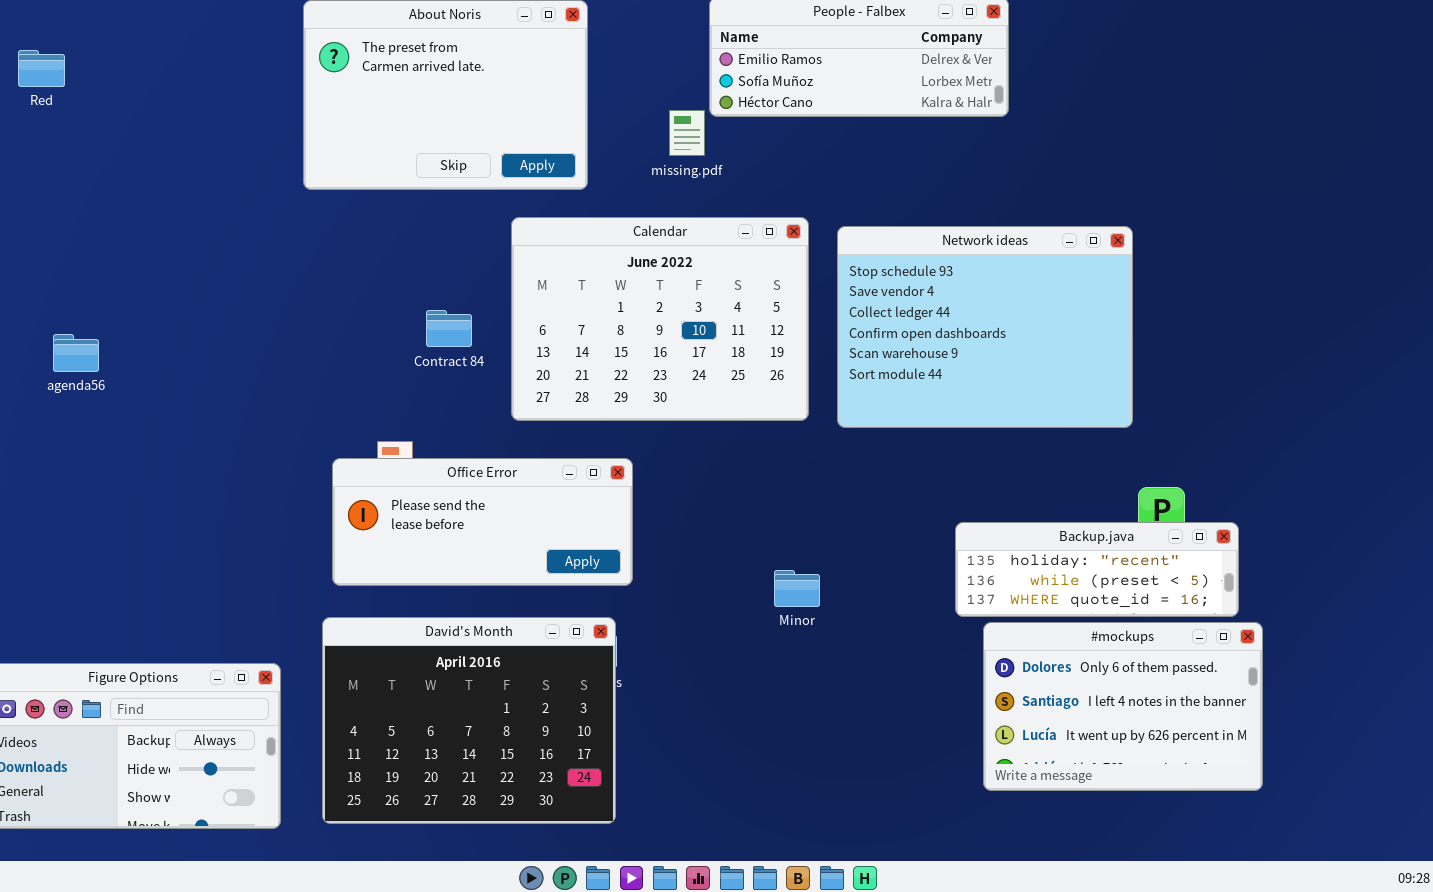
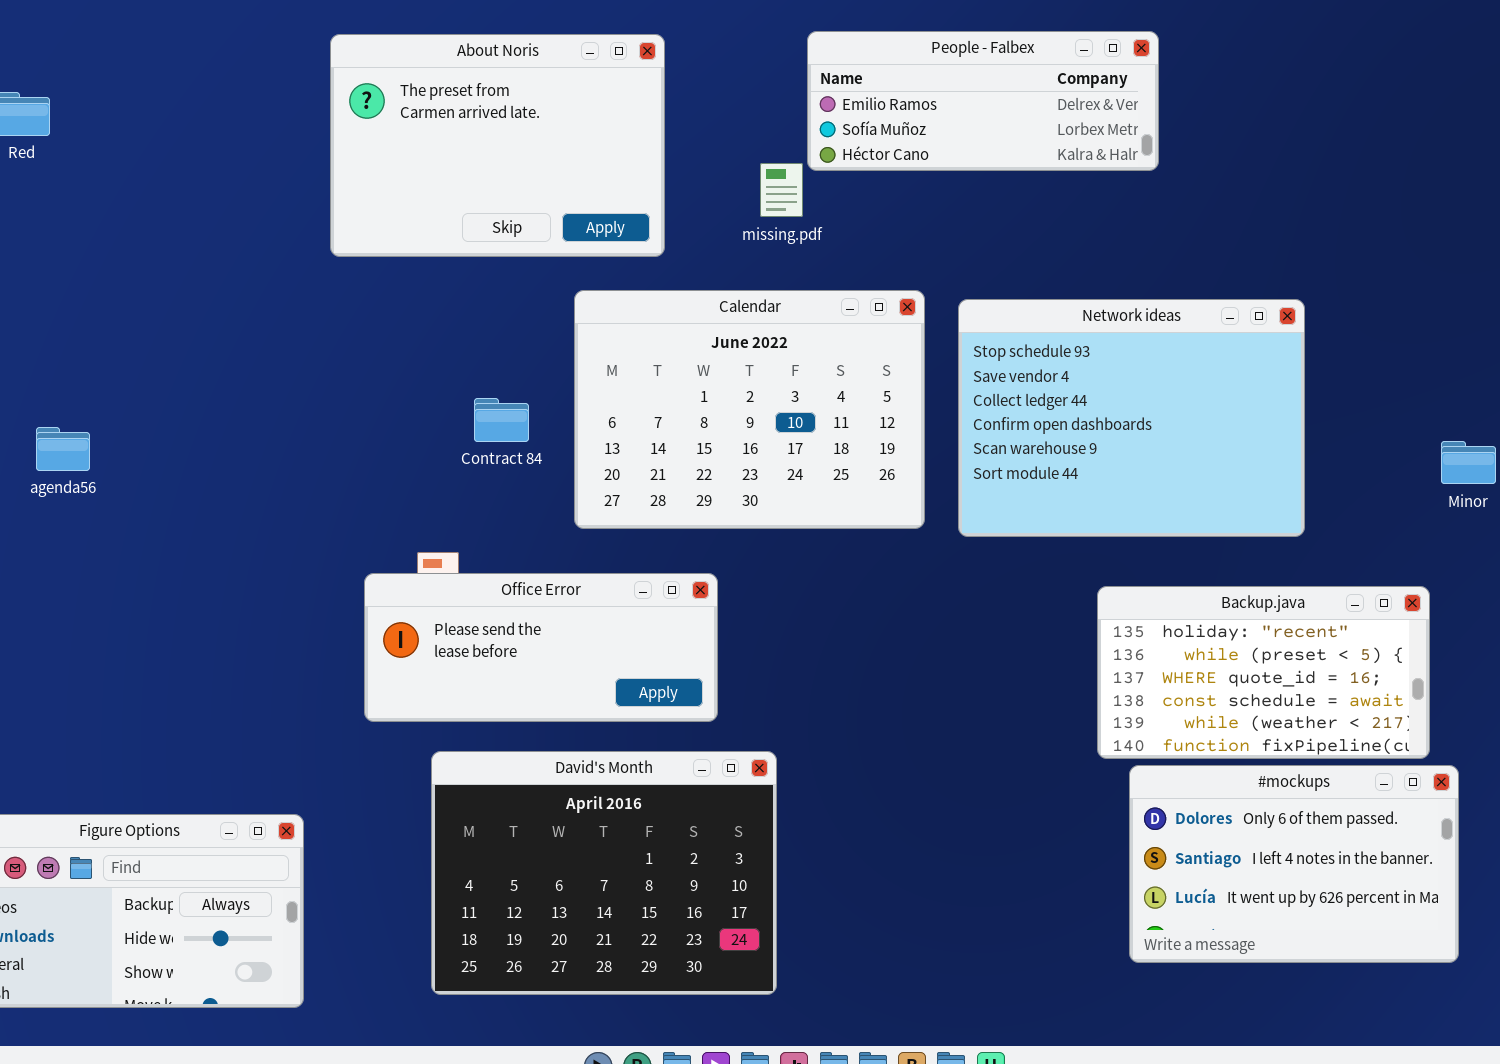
Backup.java: [955,522,1239,617] -> [1097,586,1430,759], resized
Minor: [774,570,820,607] -> [1441,441,1496,484], moved
David's Month: [322,617,616,824] -> [431,751,777,995], moved

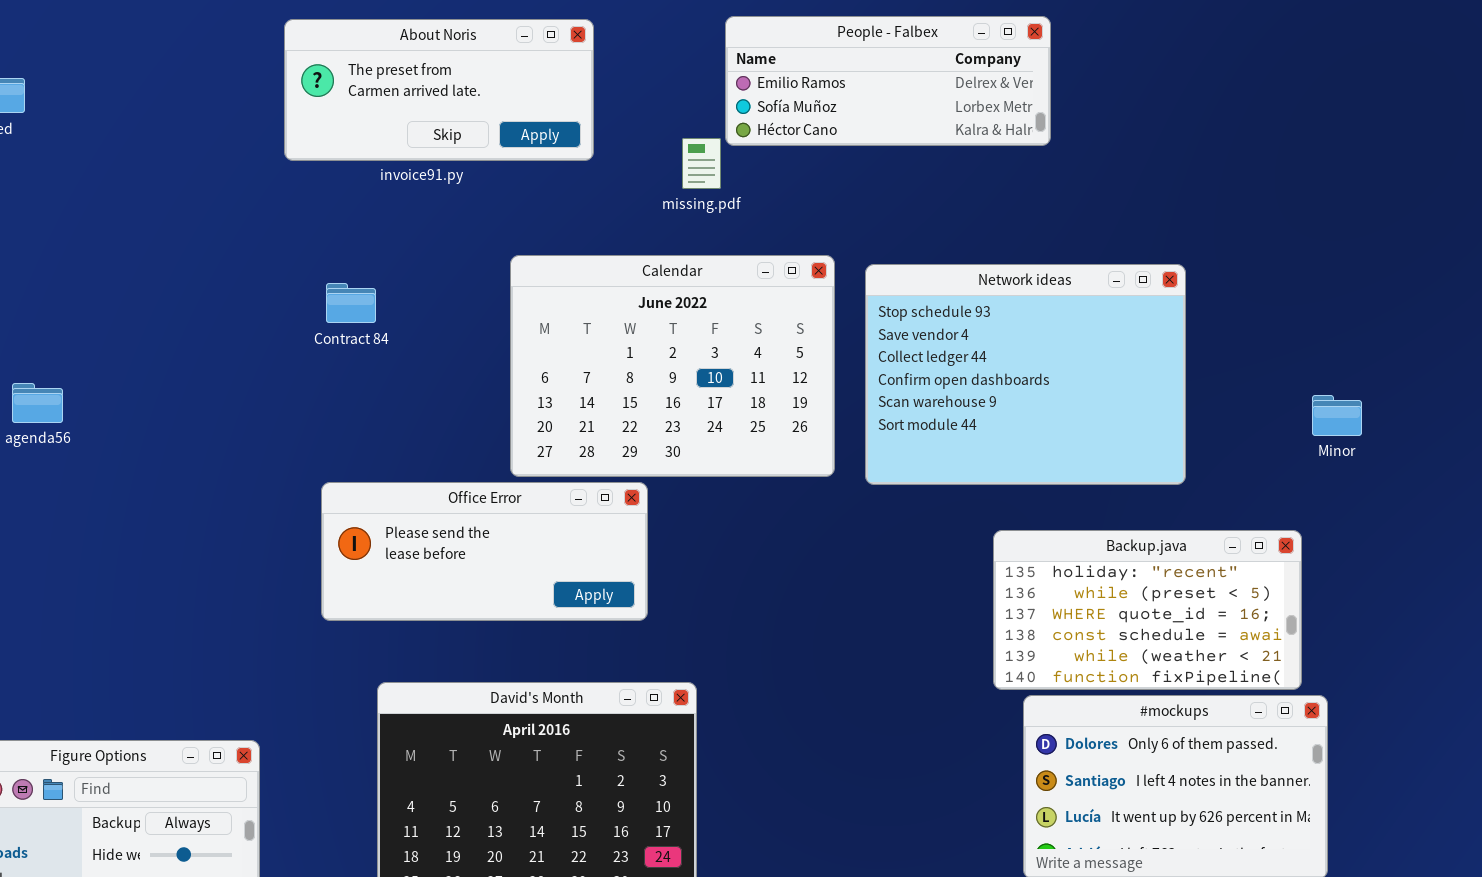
About Noris: [330,34,665,257] -> [284,19,594,161], resized
Contract 84: [474,398,529,442] -> [326,283,376,323], moved
Office Error: [364,573,718,722] -> [321,482,648,621], moved

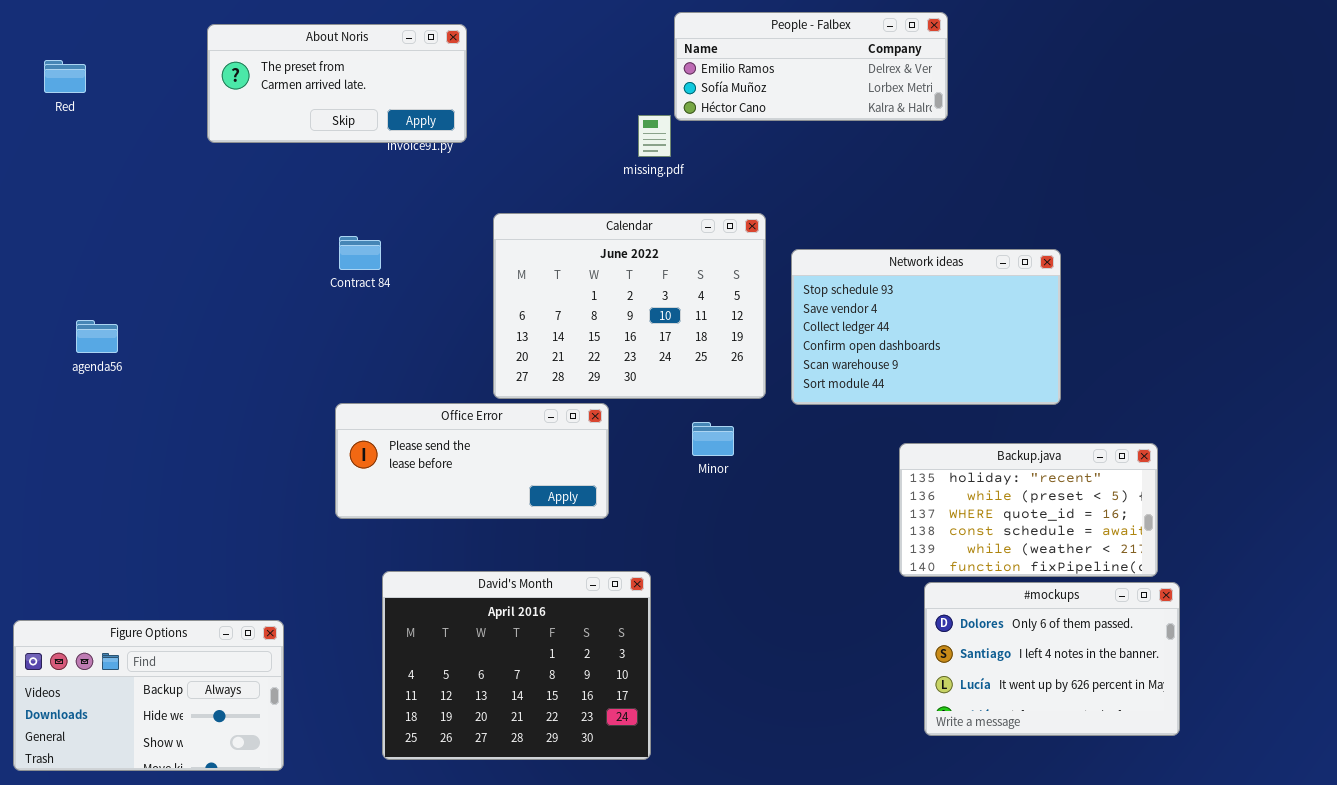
About Noris: [284,19,594,161] -> [207,24,467,143], moved
Network ideas: [865,264,1186,485] -> [791,249,1061,405], resized
Minor: [1312,395,1362,436] -> [692,422,734,456], moved

